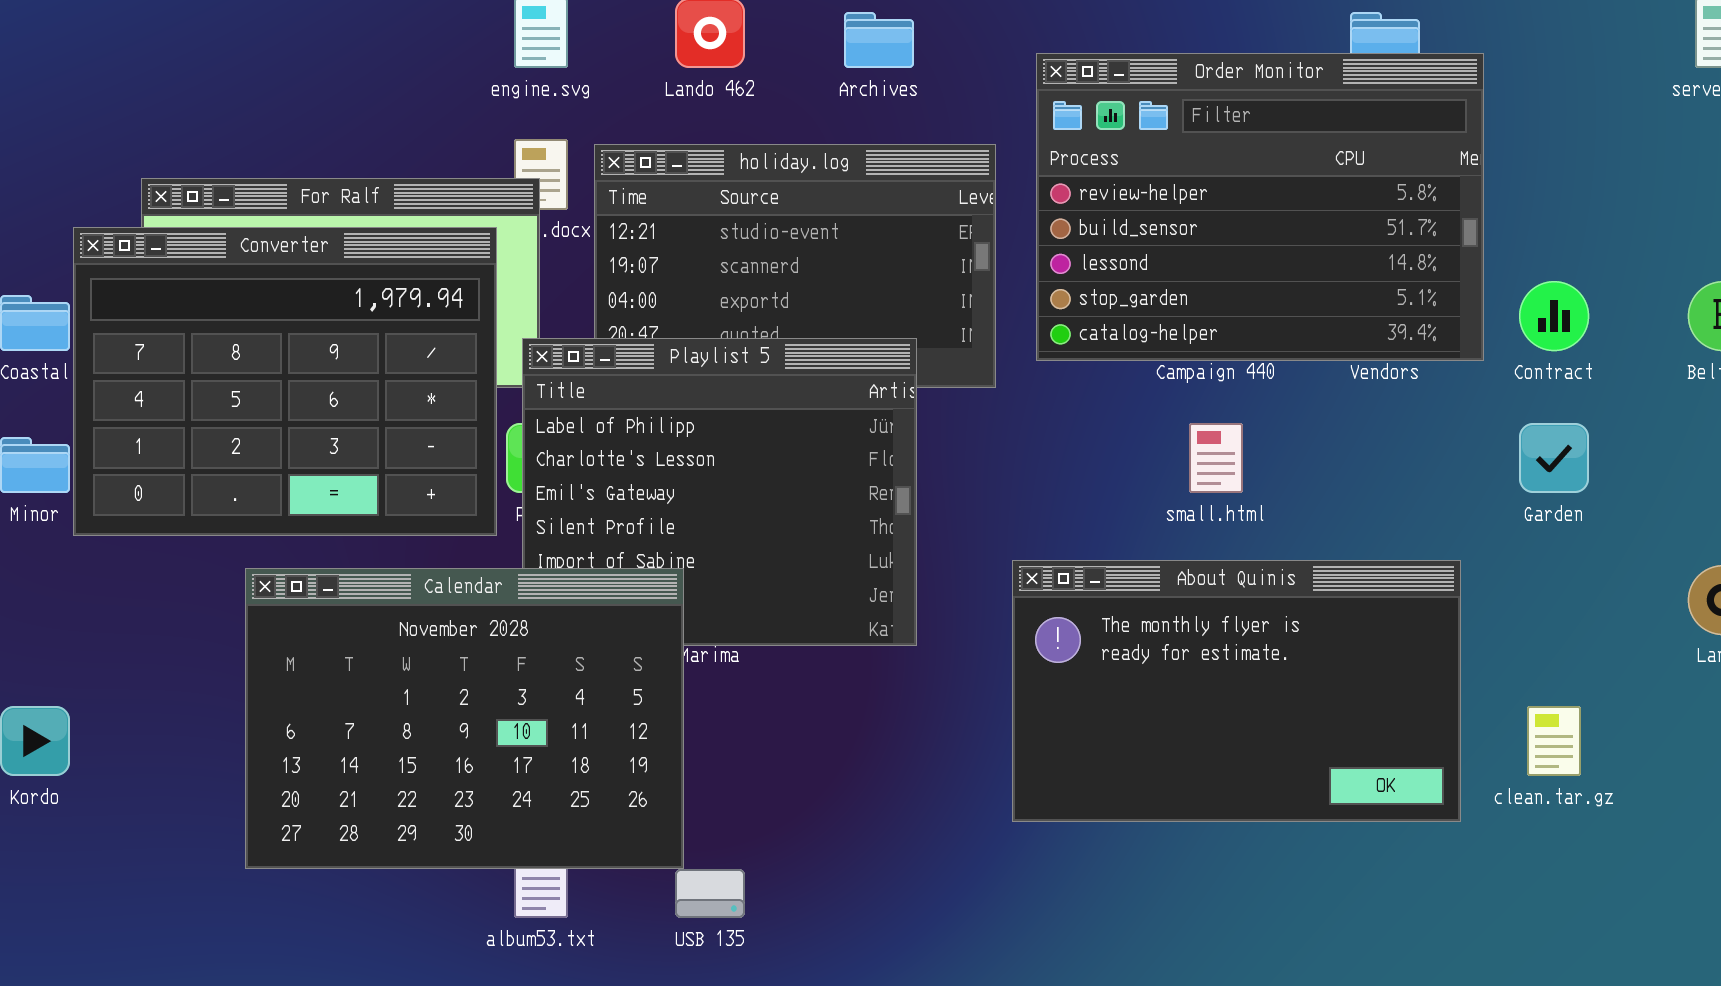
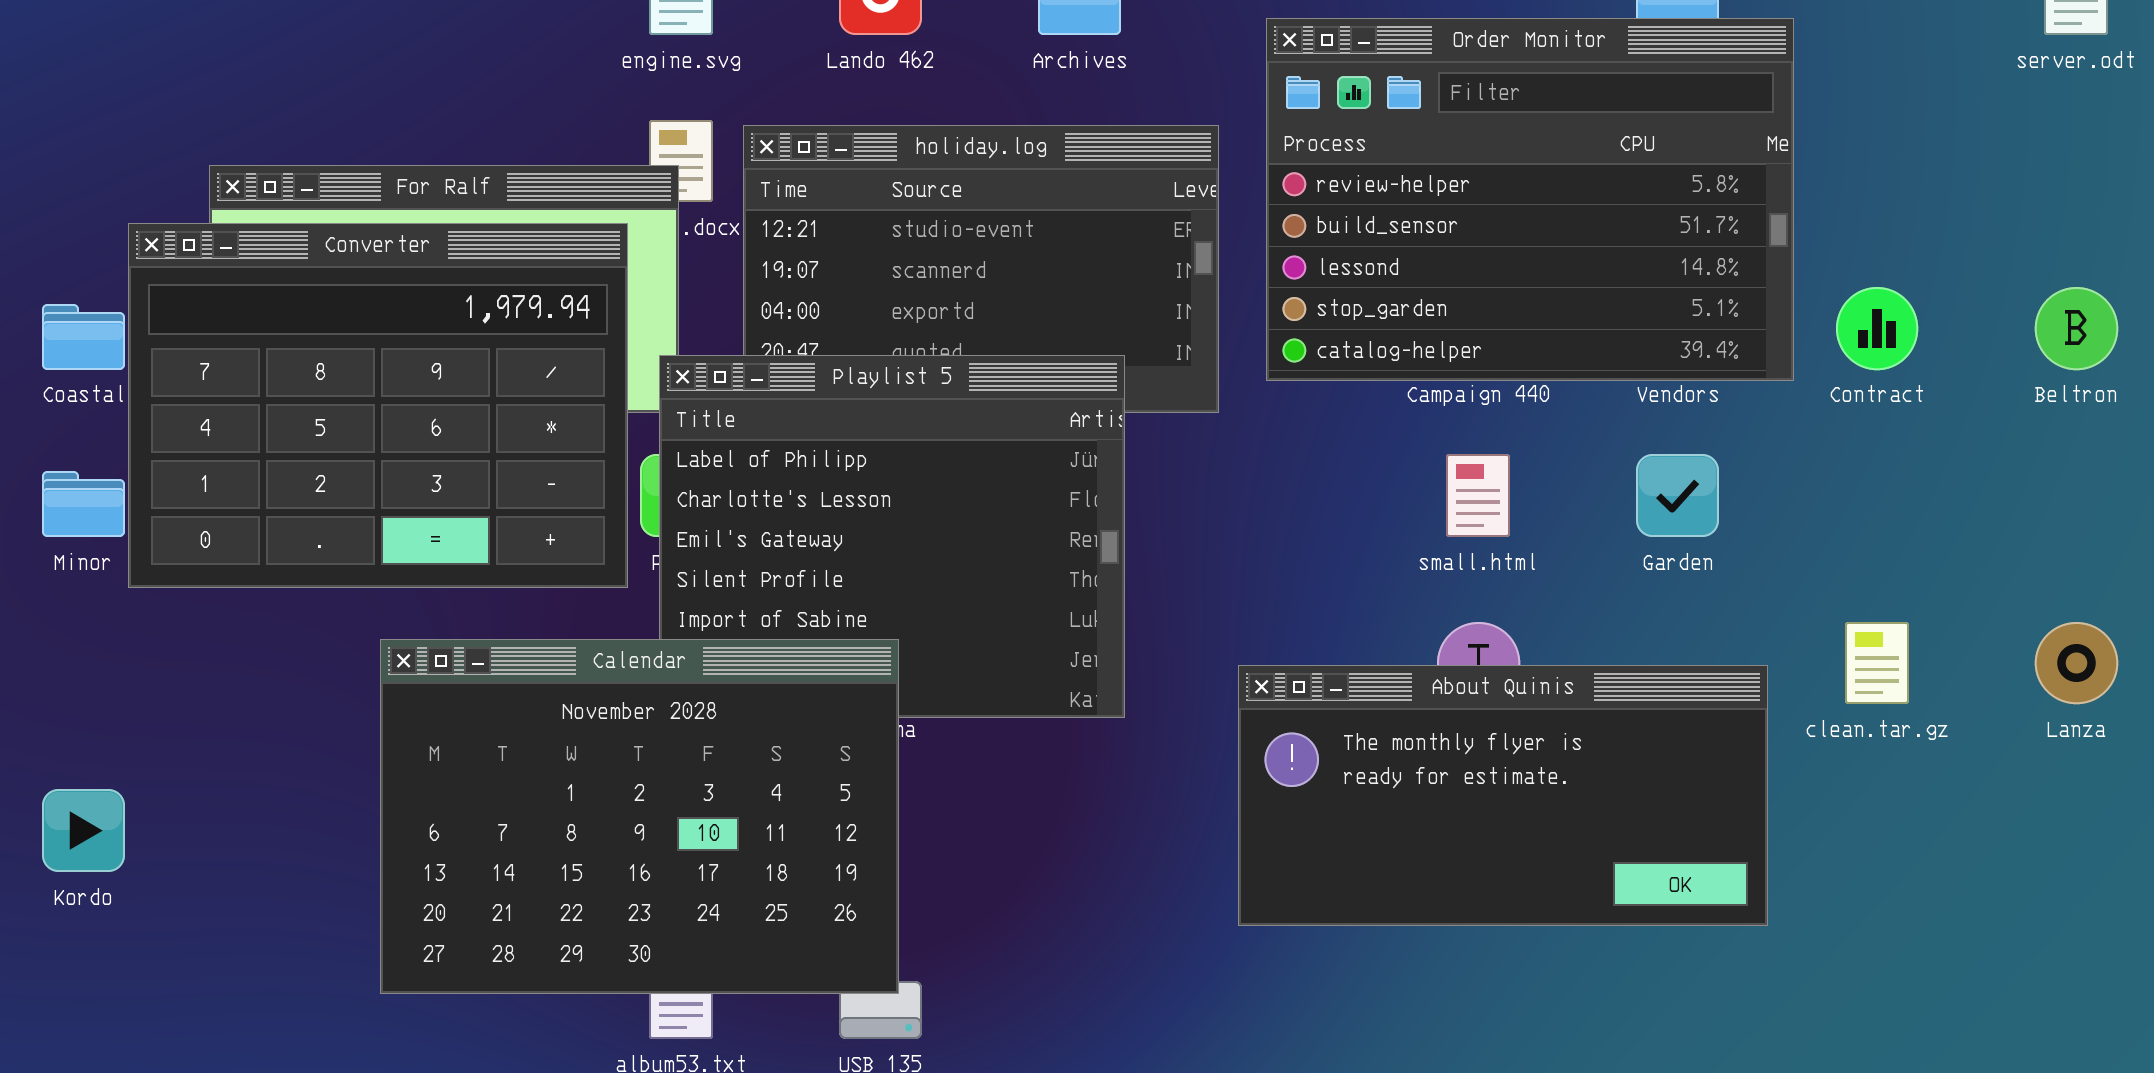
Garden: [1519,423,1589,493] -> [1636,454,1719,537], moved
About Quinis: [1012,560,1461,822] -> [1238,665,1768,926], resized
Calendar: [245,568,684,869] -> [380,639,899,994], moved
clean.tar.gz: [1527,706,1581,776] -> [1845,622,1909,704], moved

